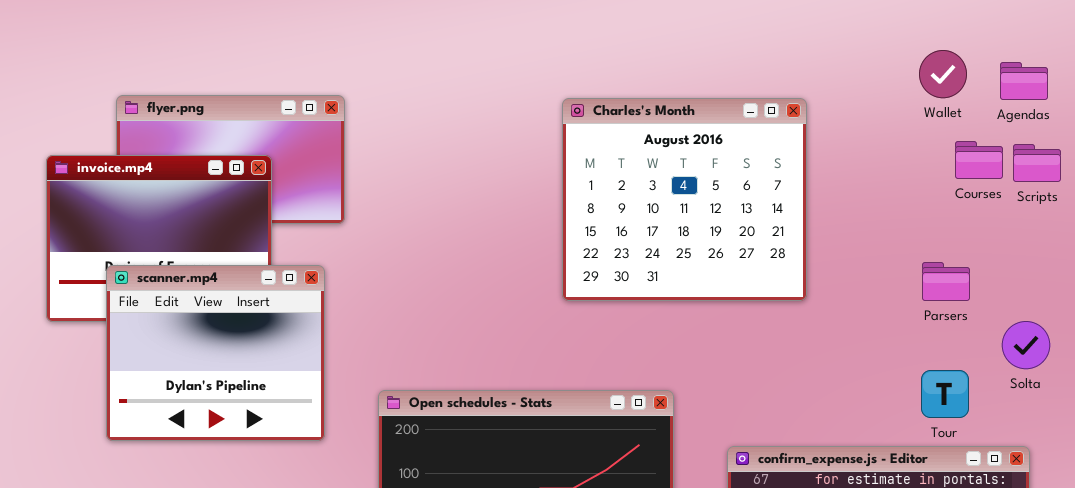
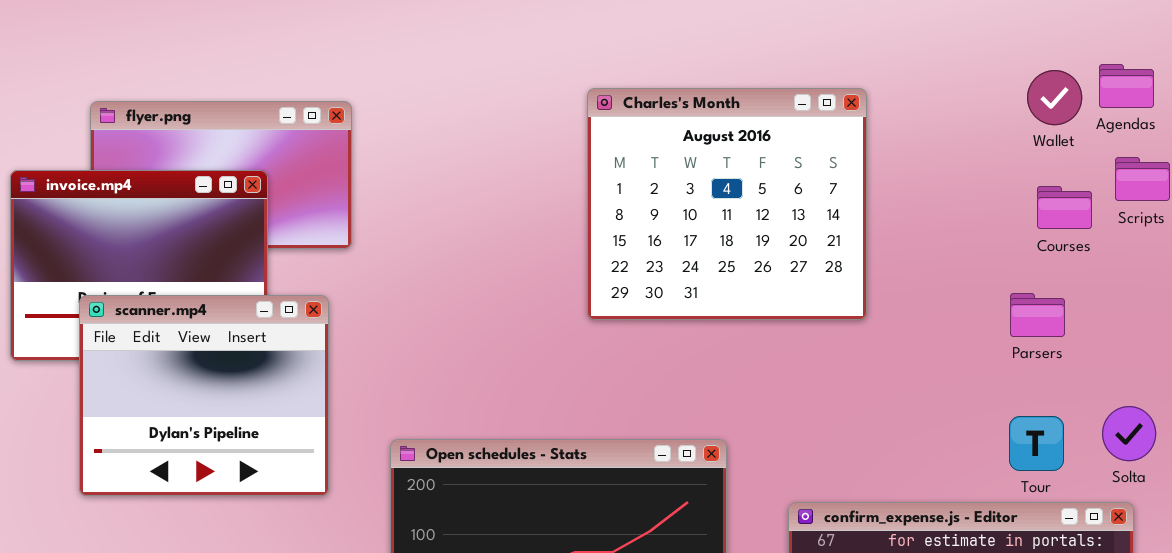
Wallet: [919,50,967,98] -> [1027,70,1082,125], moved
Charles's Month: [562,98,807,301] -> [587,88,867,320], moved
Courses: [955,141,1003,179] -> [1037,186,1092,229], moved
Solta: [1002,321,1050,369] -> [1102,406,1156,461], moved

